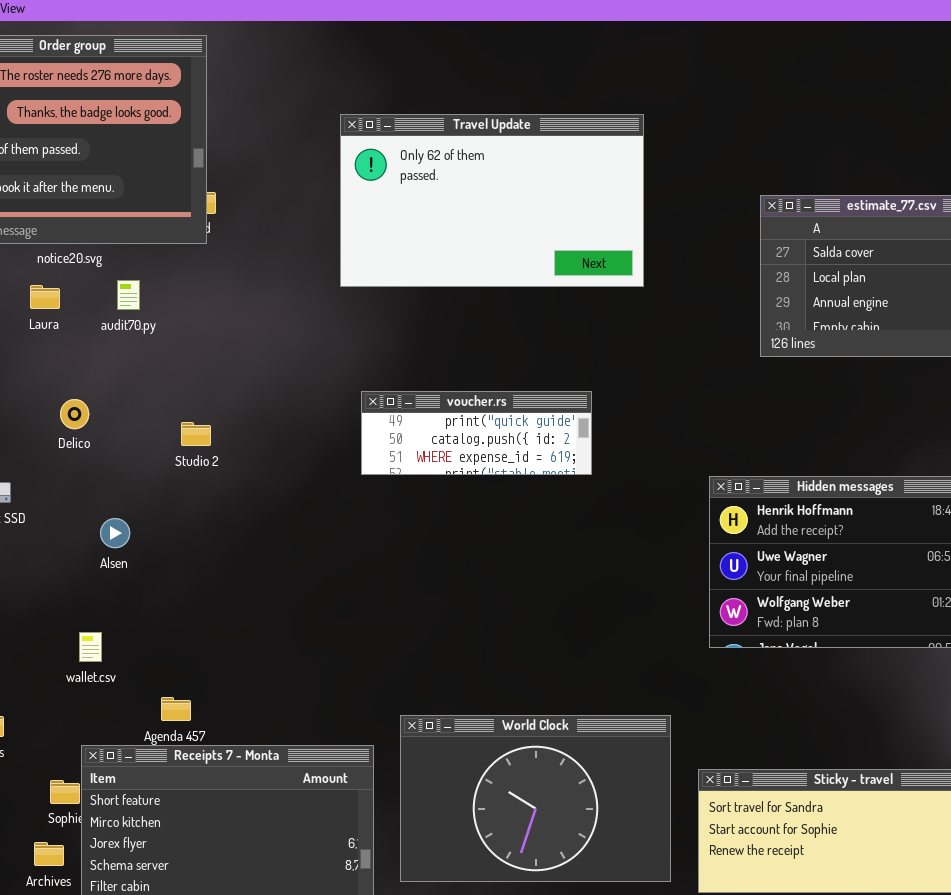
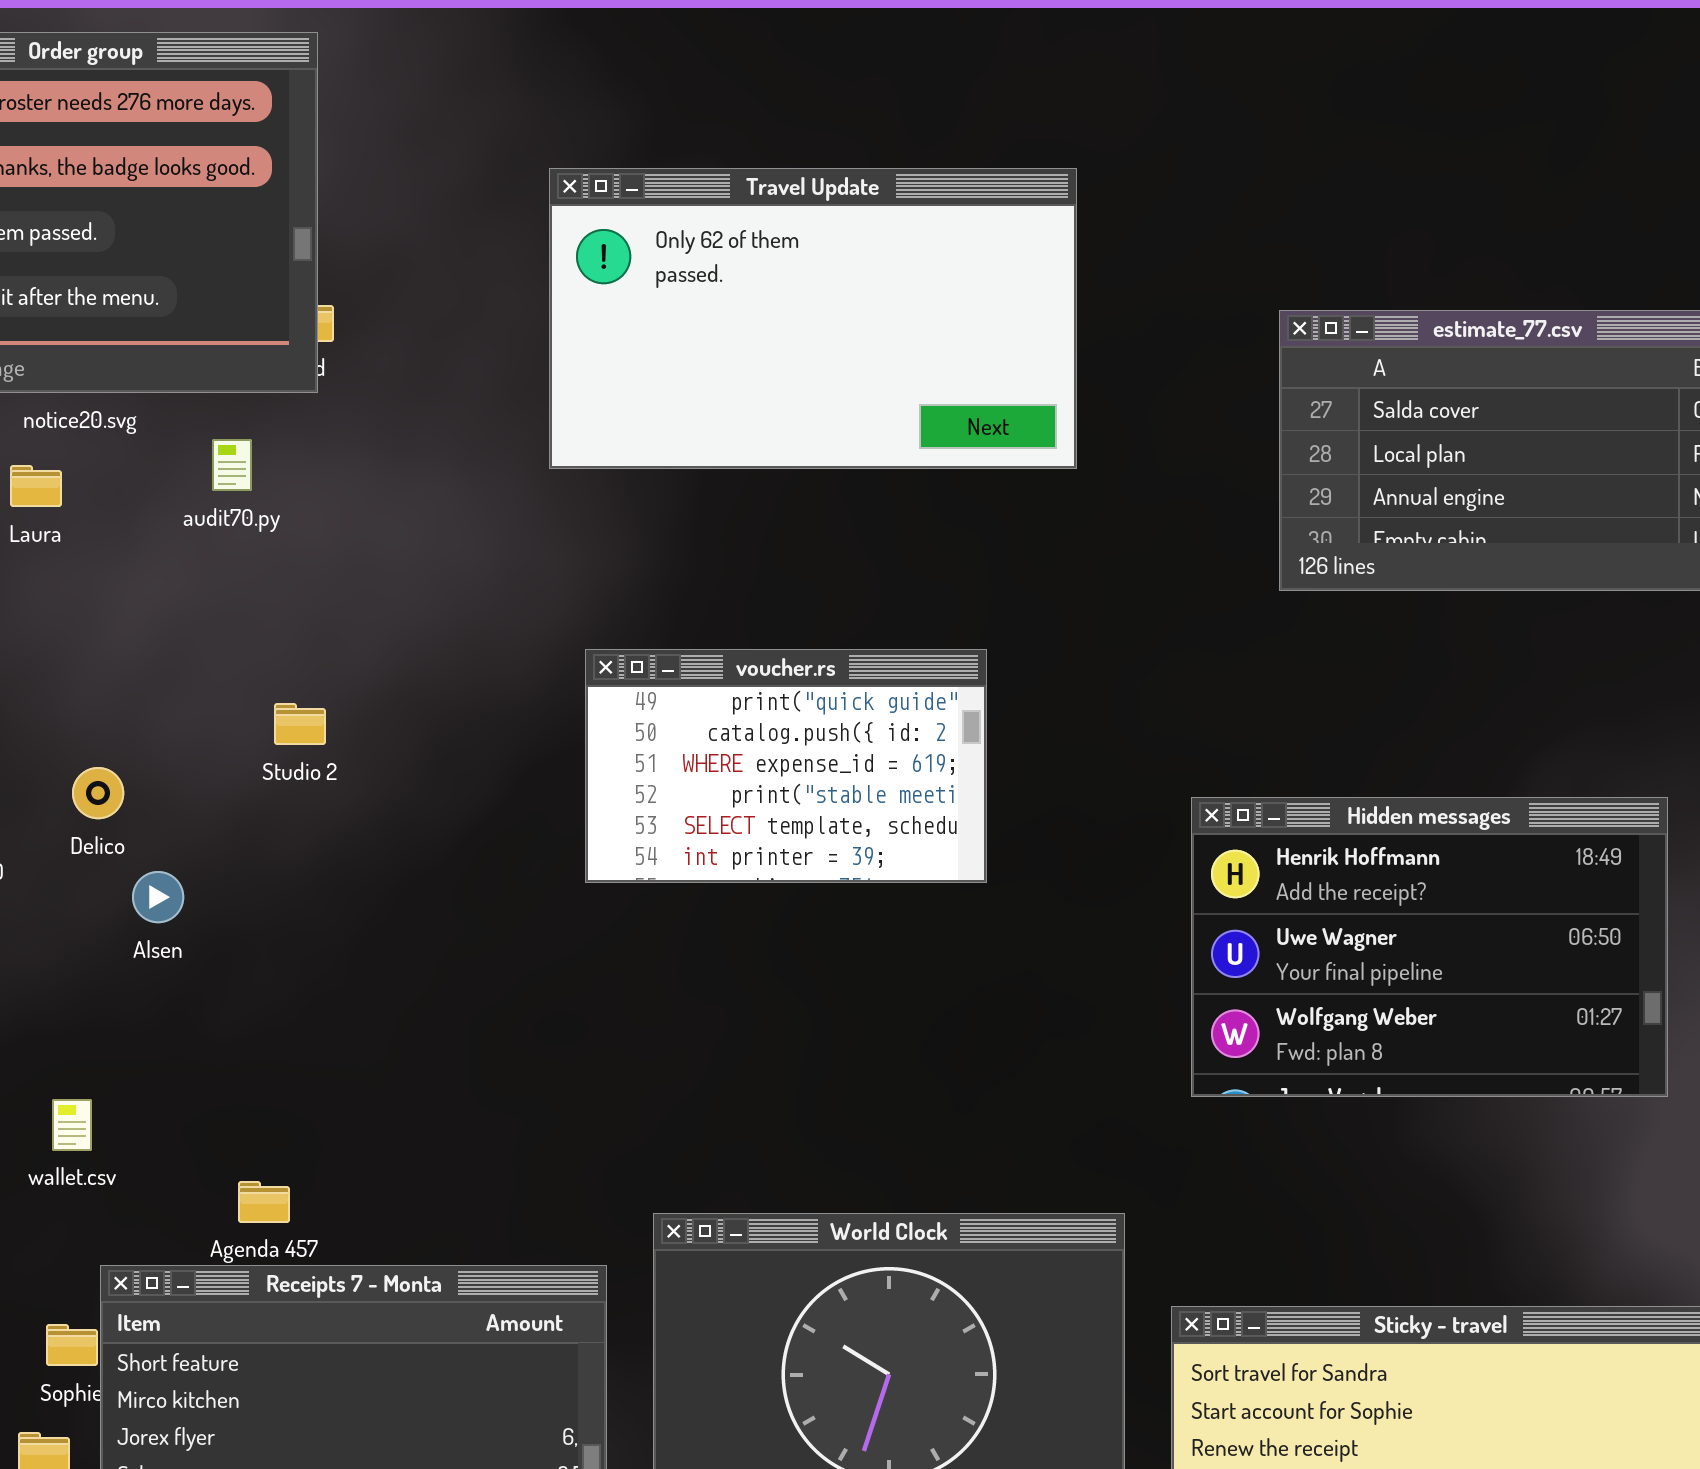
audit70.py: [117,280,140,310] -> [212,439,252,491], moved
voucher.rs: [361,391,592,475] -> [585,649,987,883], resized
Delico: [60,399,89,429] -> [72,767,124,819], moved
wallet.csv: [79,632,102,662] -> [52,1099,92,1151], moved

